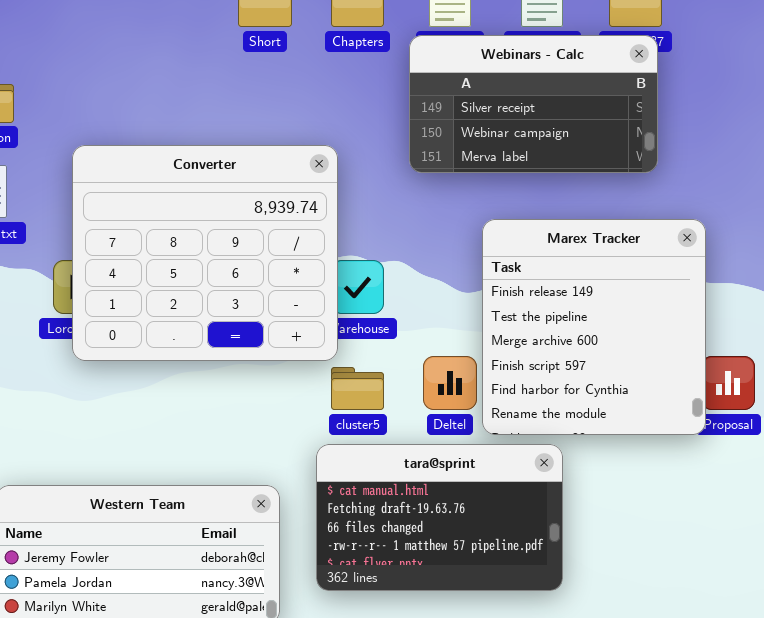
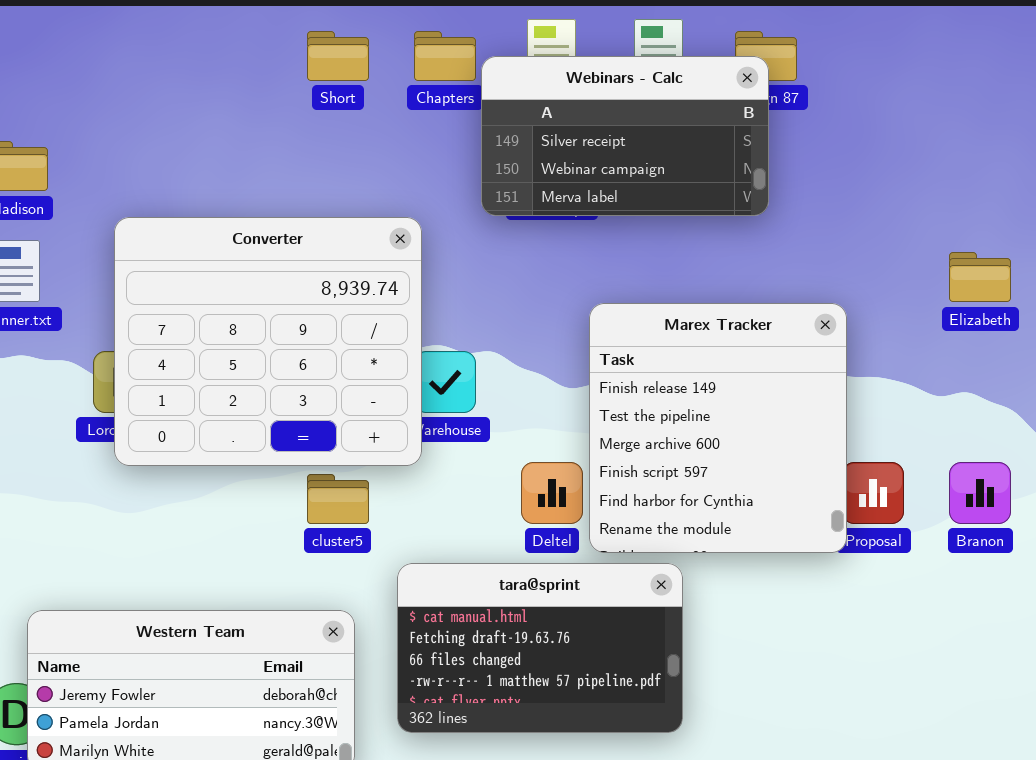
Webinars - Calc: [409,35,658,173] -> [481,56,769,216], moved
cluster5: [331,367,384,410] -> [307,474,369,524], moved

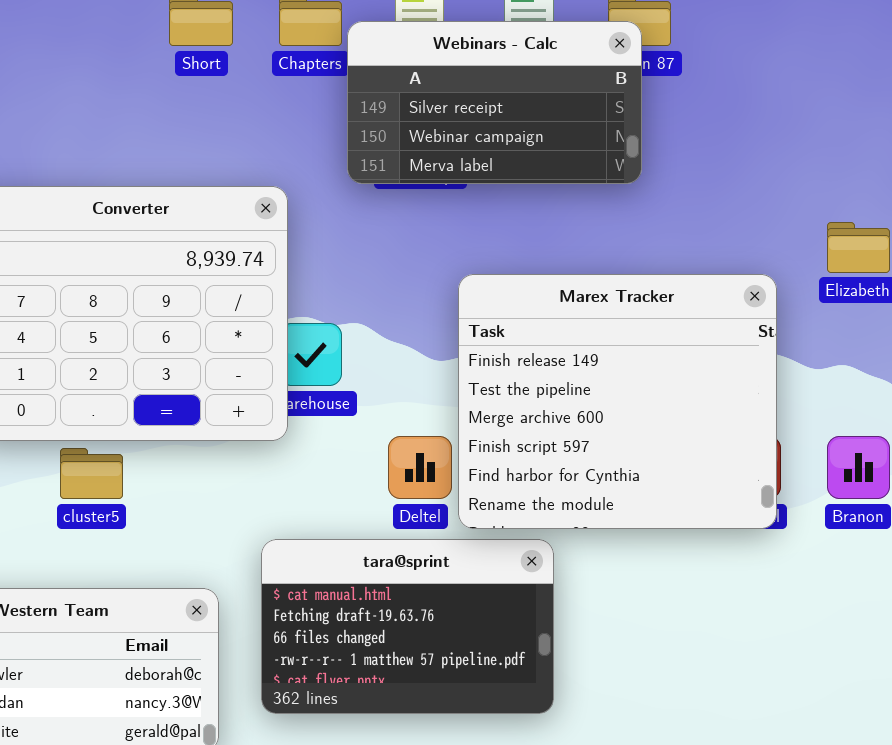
Marex Tracker: [589,303,847,553] -> [458,274,777,529], resized
cluster5: [307,474,369,524] -> [60,448,123,499], moved

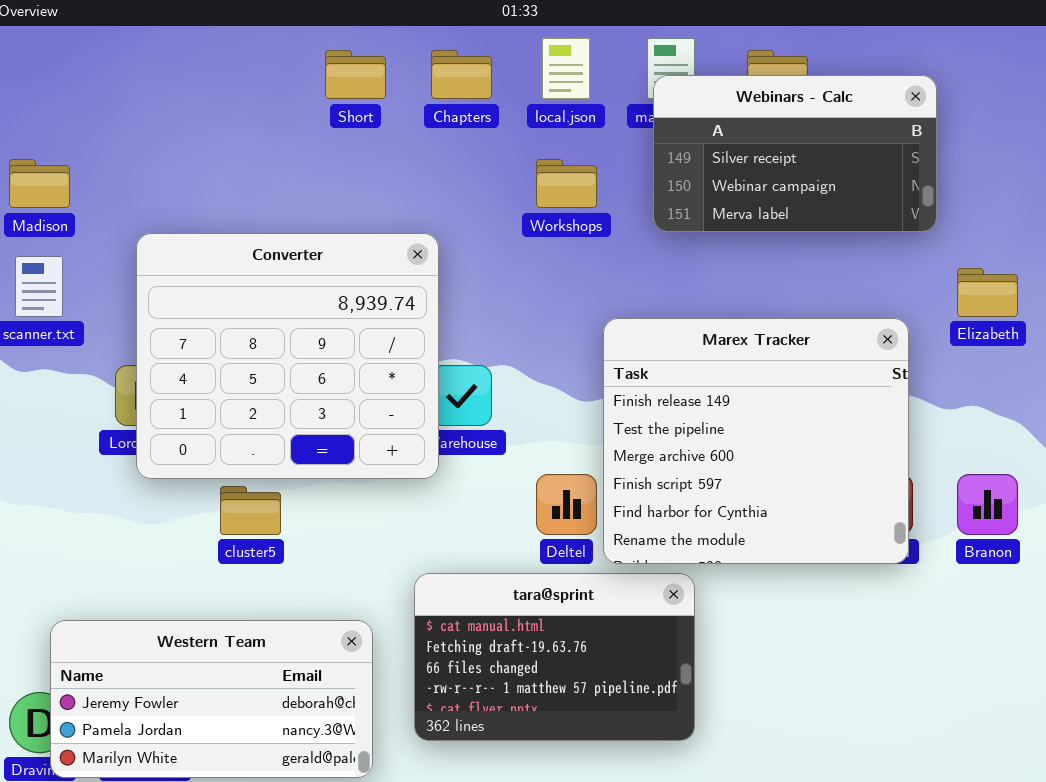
Webinars - Calc: [347,21,642,184] -> [653,75,937,232], moved

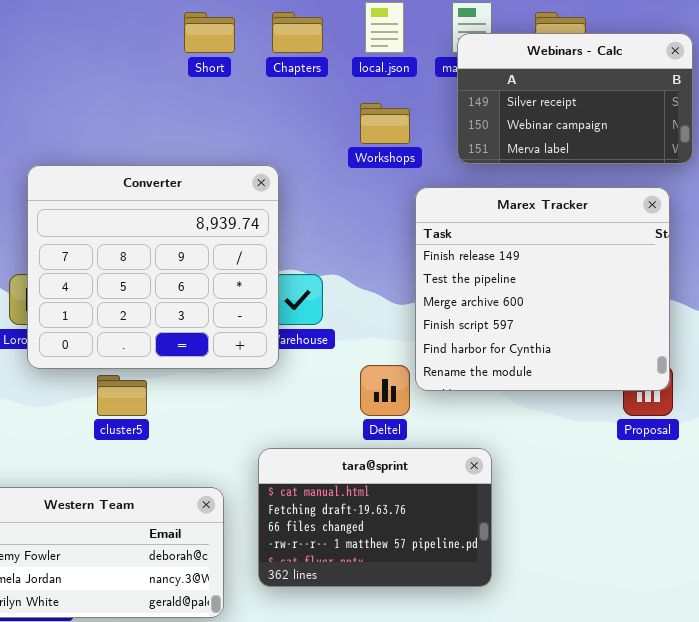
Marex Tracker: [603,318,909,564] -> [415,187,670,391], moved

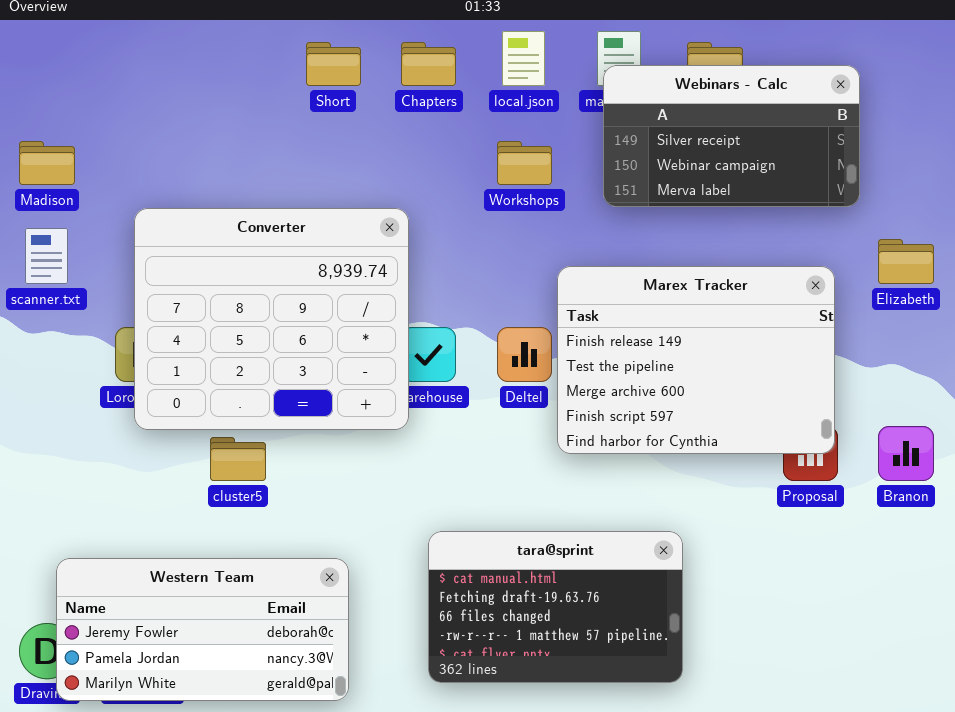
Marex Tracker: [415,187,670,391] -> [557,266,835,454], resized
Deltel: [360,365,410,416] -> [497,327,552,382], moved
tara@sprint: [258,448,492,587] -> [428,531,683,683], moved

